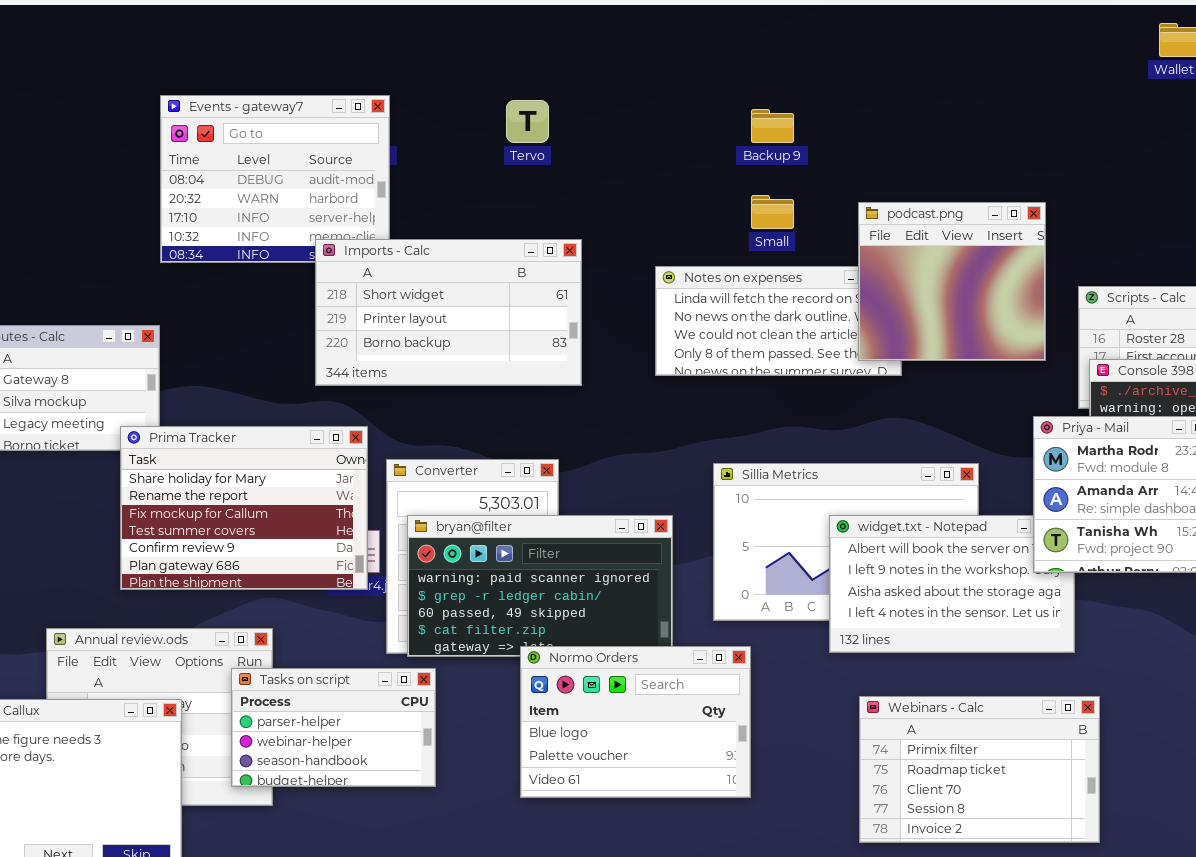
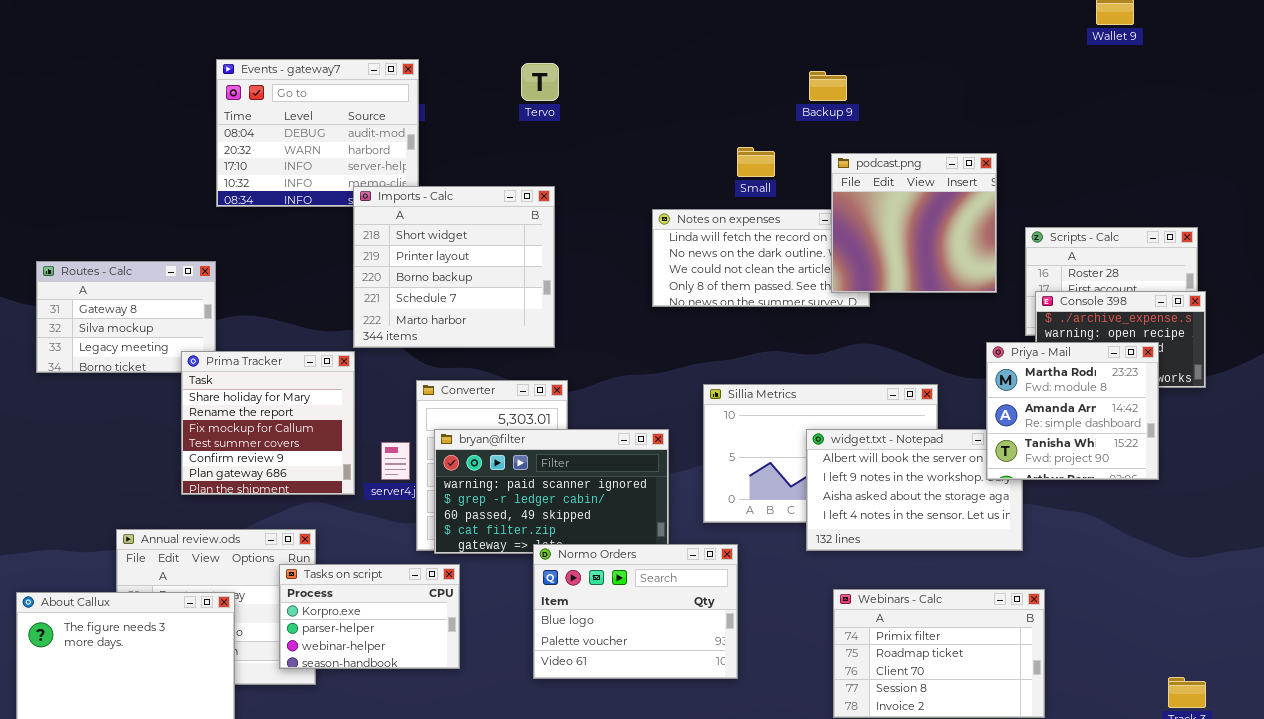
Backup 9: [751,109,794,143] -> [809,71,847,101], moved
Imports - Calc: [315,239,582,386] -> [353,186,555,348], resized
Prima Tracker: [120,426,368,590] -> [181,351,355,495], resized
Tasks on script: [231,668,436,787] -> [279,564,460,669], scrolled up 1 row

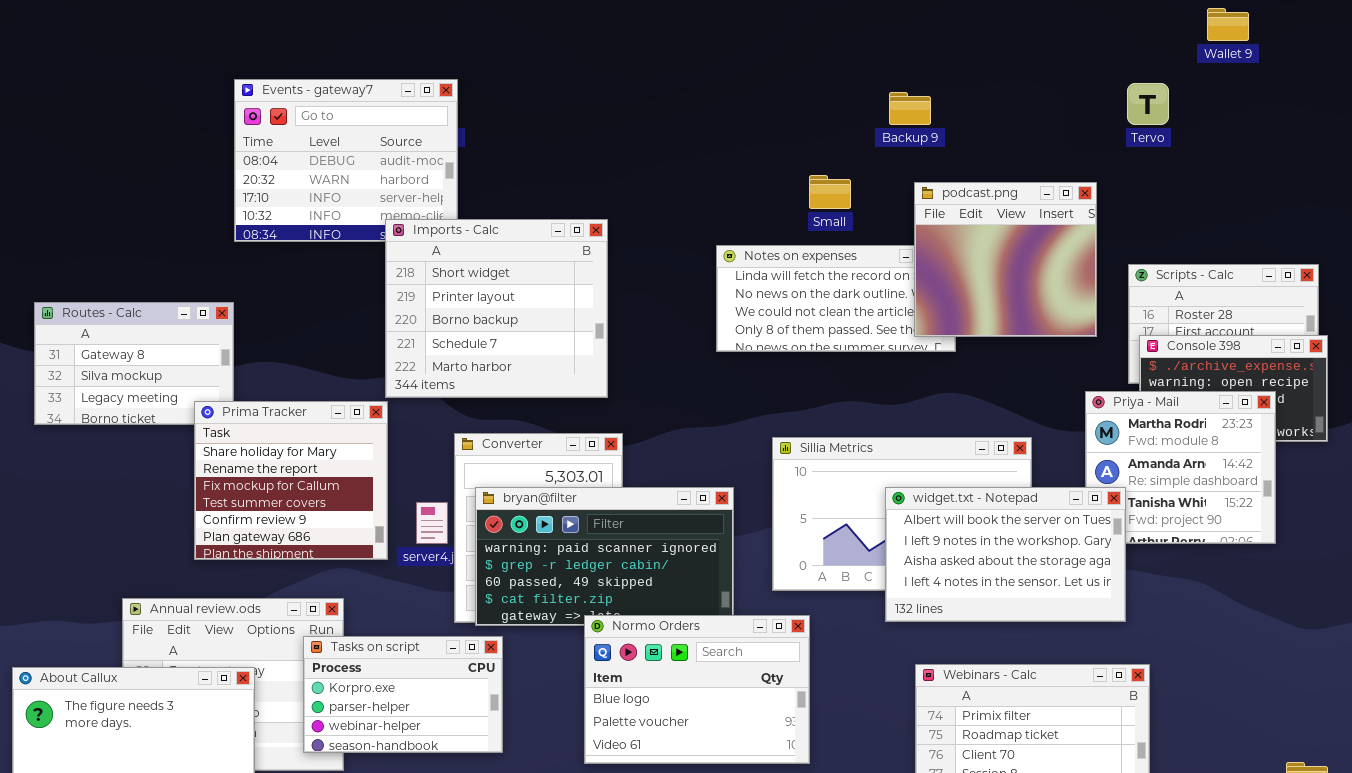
Tervo: [521,63,559,101] -> [1127,83,1169,125], moved
widget.txt - Notepad: [806,429,1023,551] -> [885,487,1126,622], raised

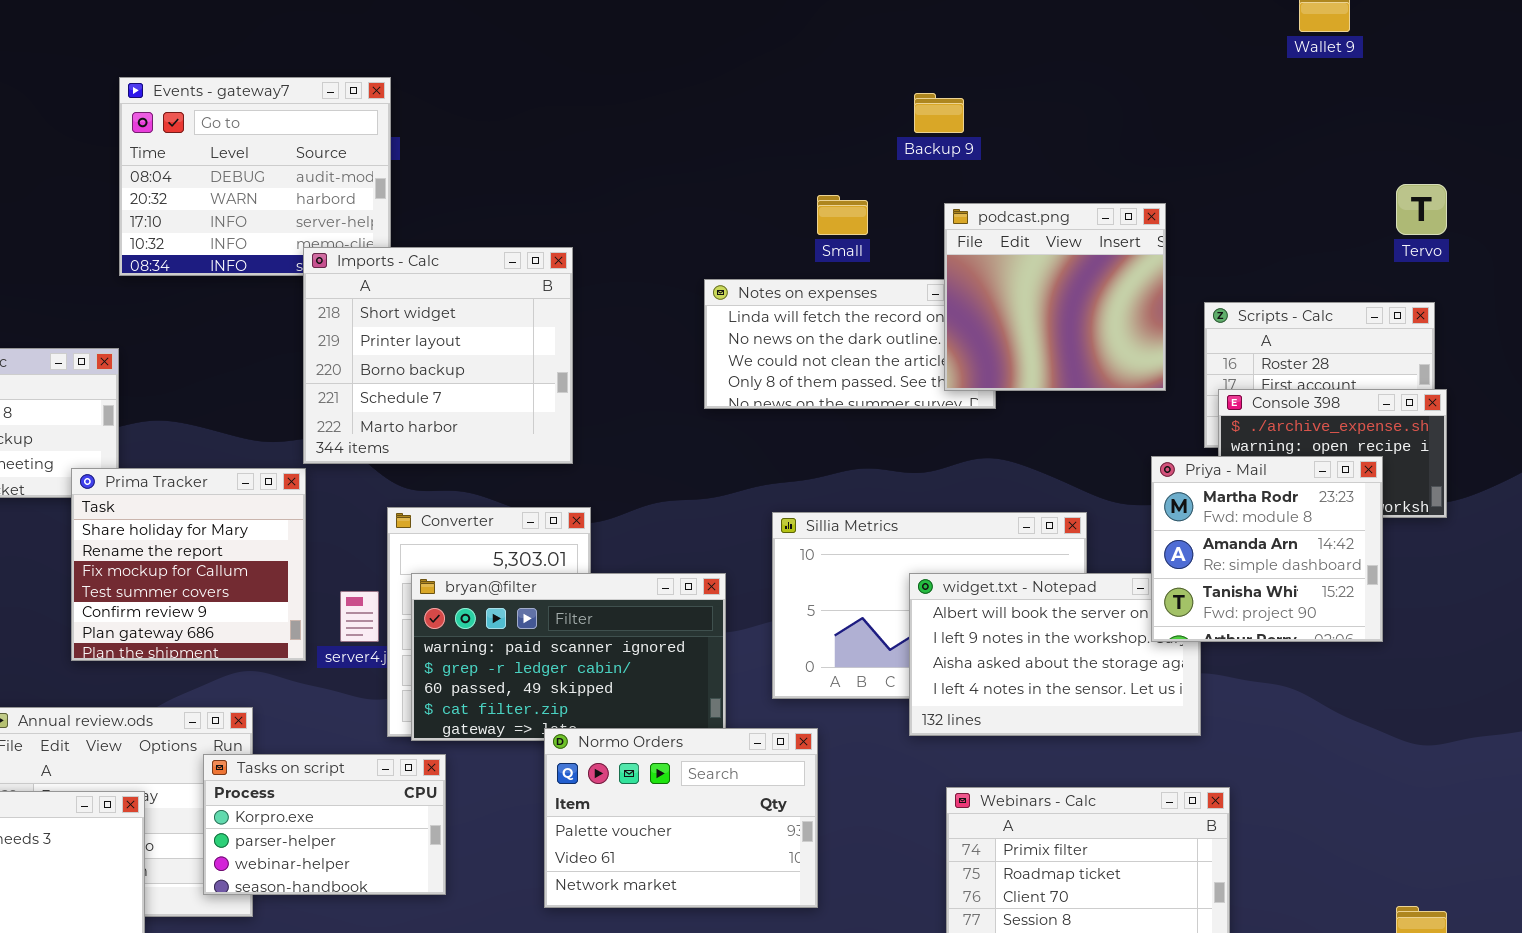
Tervo: [1127,83,1169,125] -> [1396,184,1447,235], moved
Priya - Mail: [1085,391,1276,544] -> [1151,456,1383,642], raised
Normo Orders: [584,615,810,764] -> [544,728,818,908], scrolled down 1 row

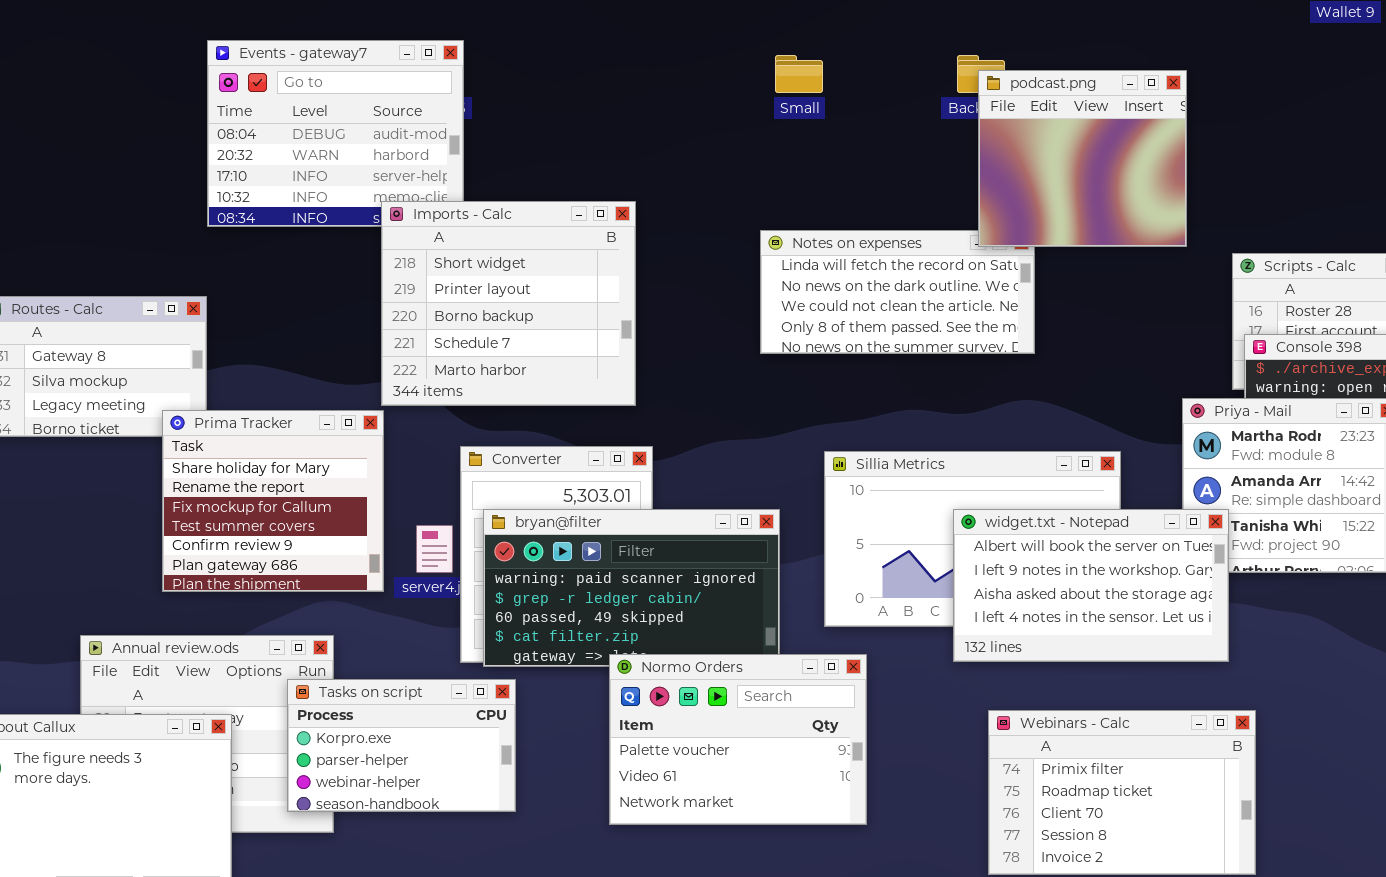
Small: [817,195,868,235] -> [775,55,823,93], moved
podcast.png: [944,203,1166,391] -> [978,70,1187,247], moved
widget.txt - Notepad: [909,573,1201,736] -> [953,509,1229,662], raised

